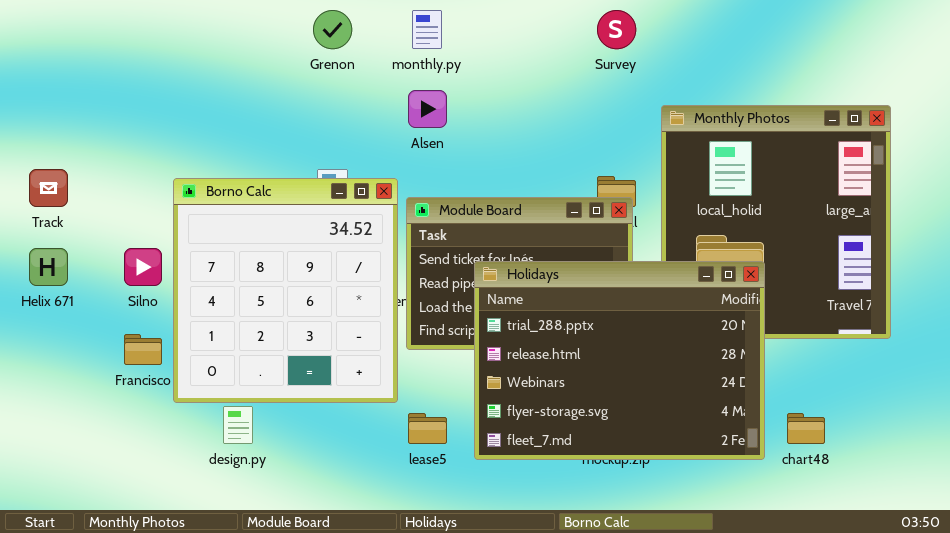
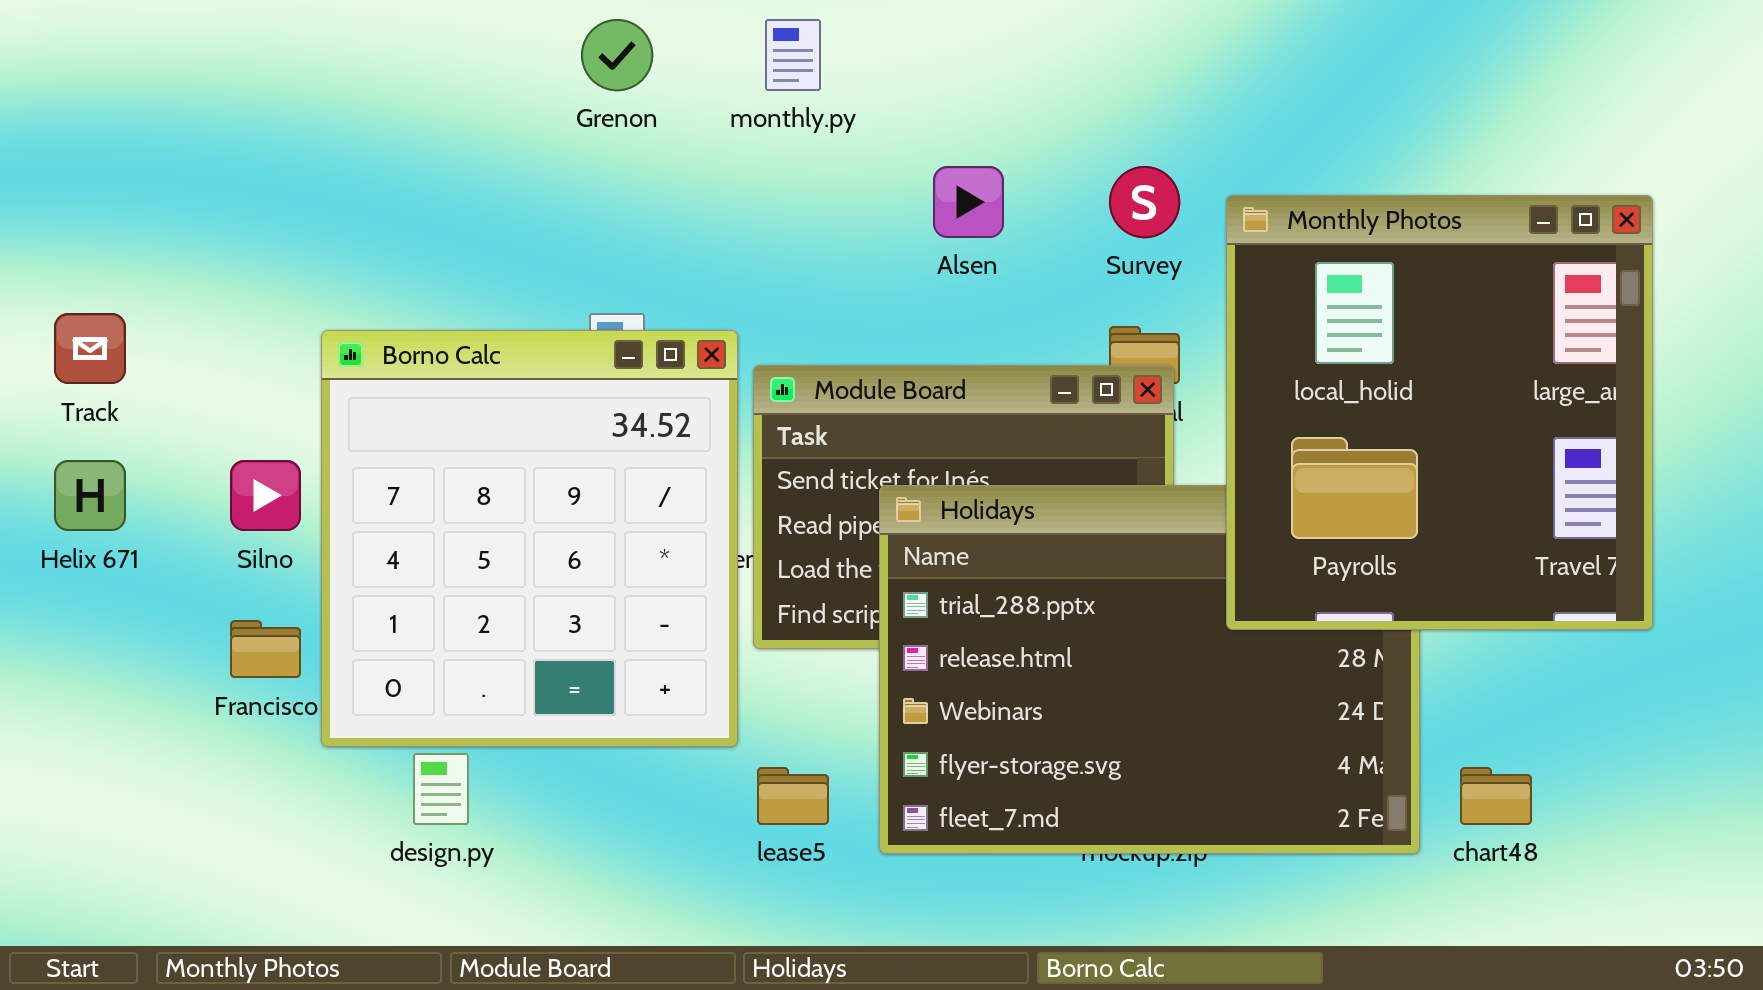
Survey: [597,10,636,49] -> [1109,166,1180,238], moved
Alsen: [408,90,447,128] -> [933,166,1004,238], moved
Monthly Photos: [661,105,891,339] -> [1226,195,1653,630], raised

